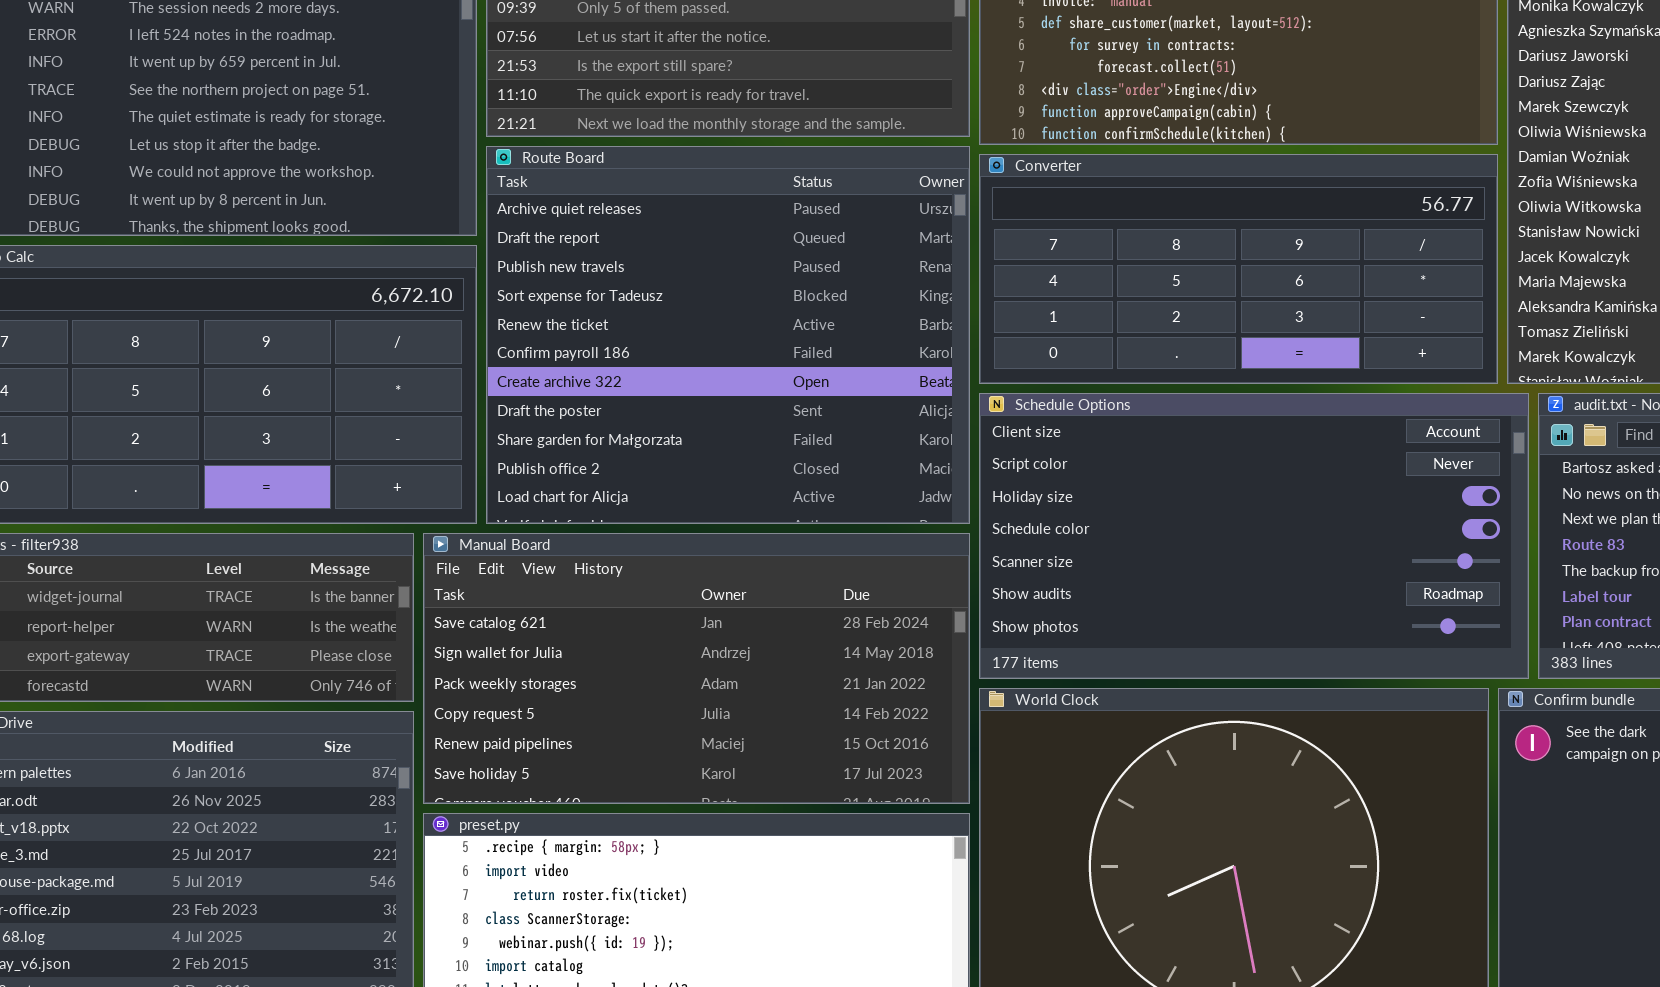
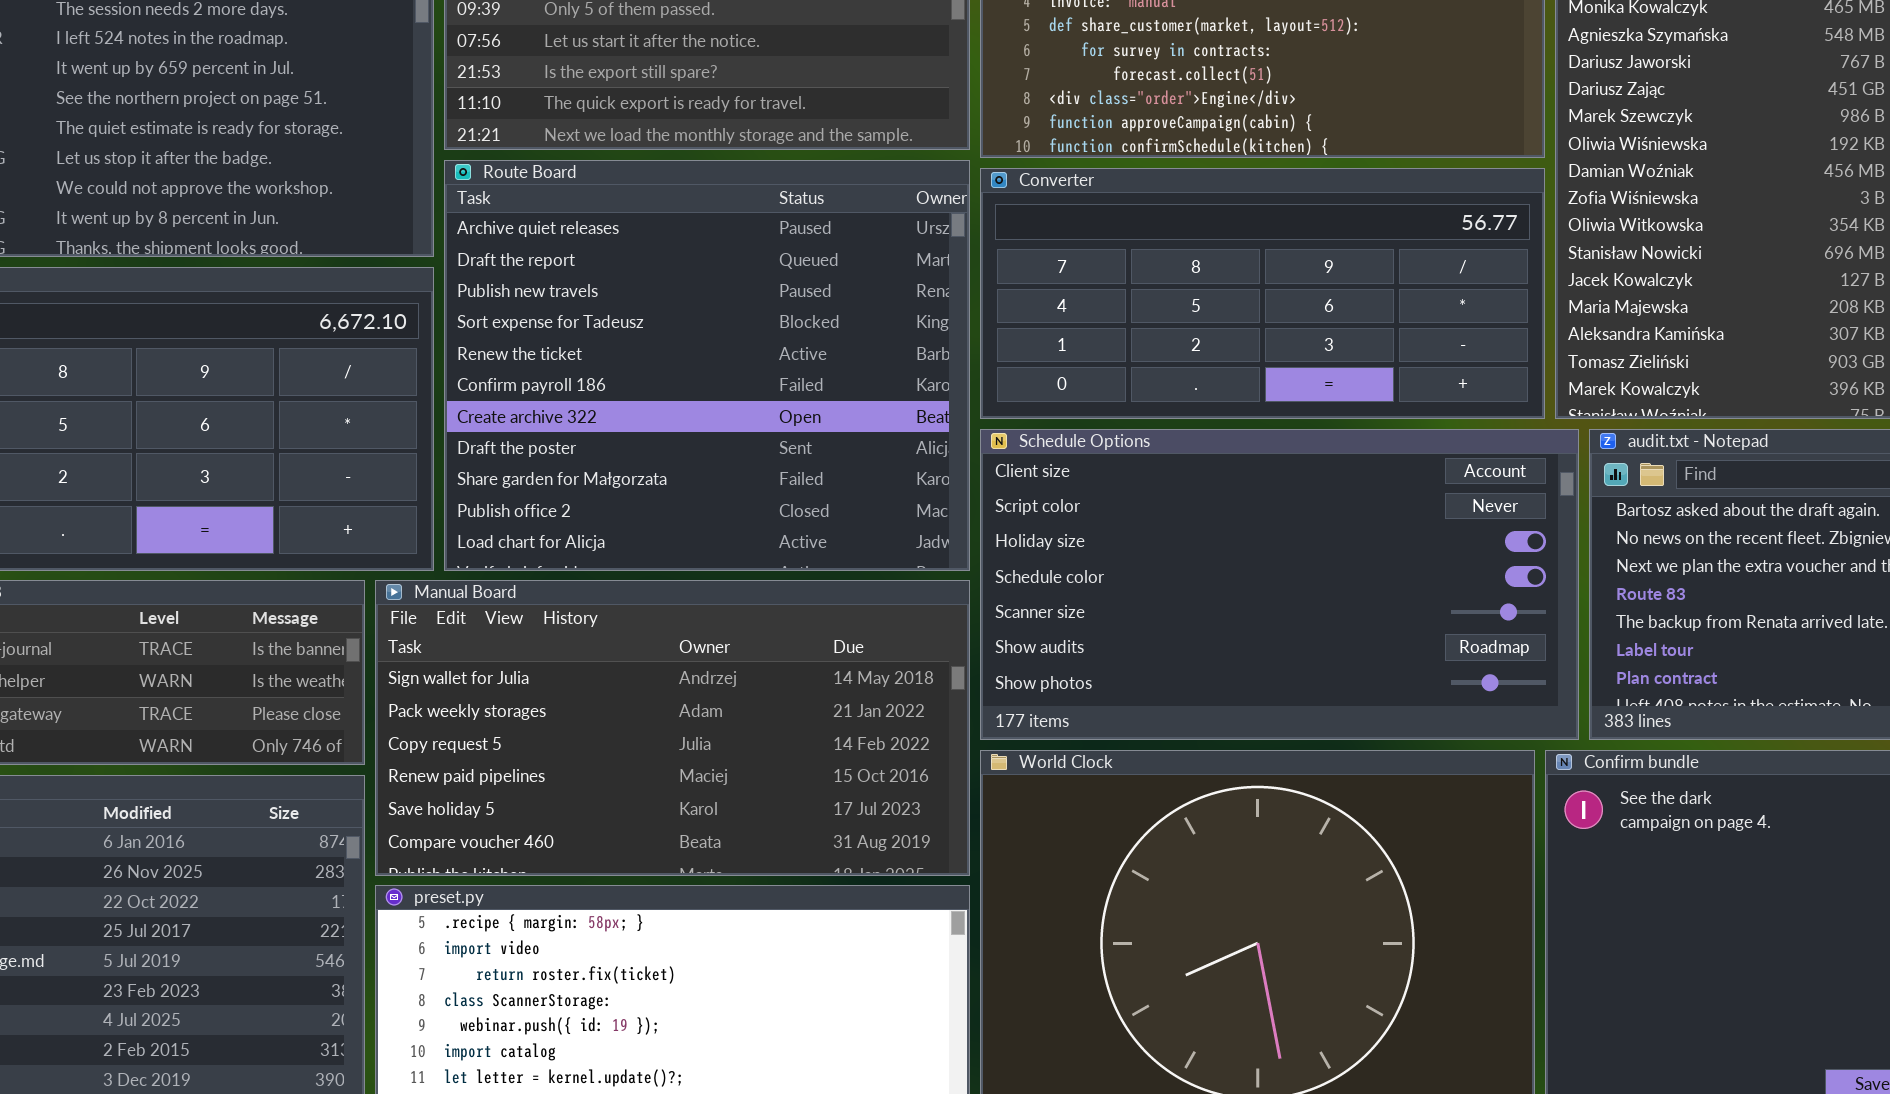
Manual Board: [423,533,970,804] -> [375,580,970,876], scrolled down 1 row

